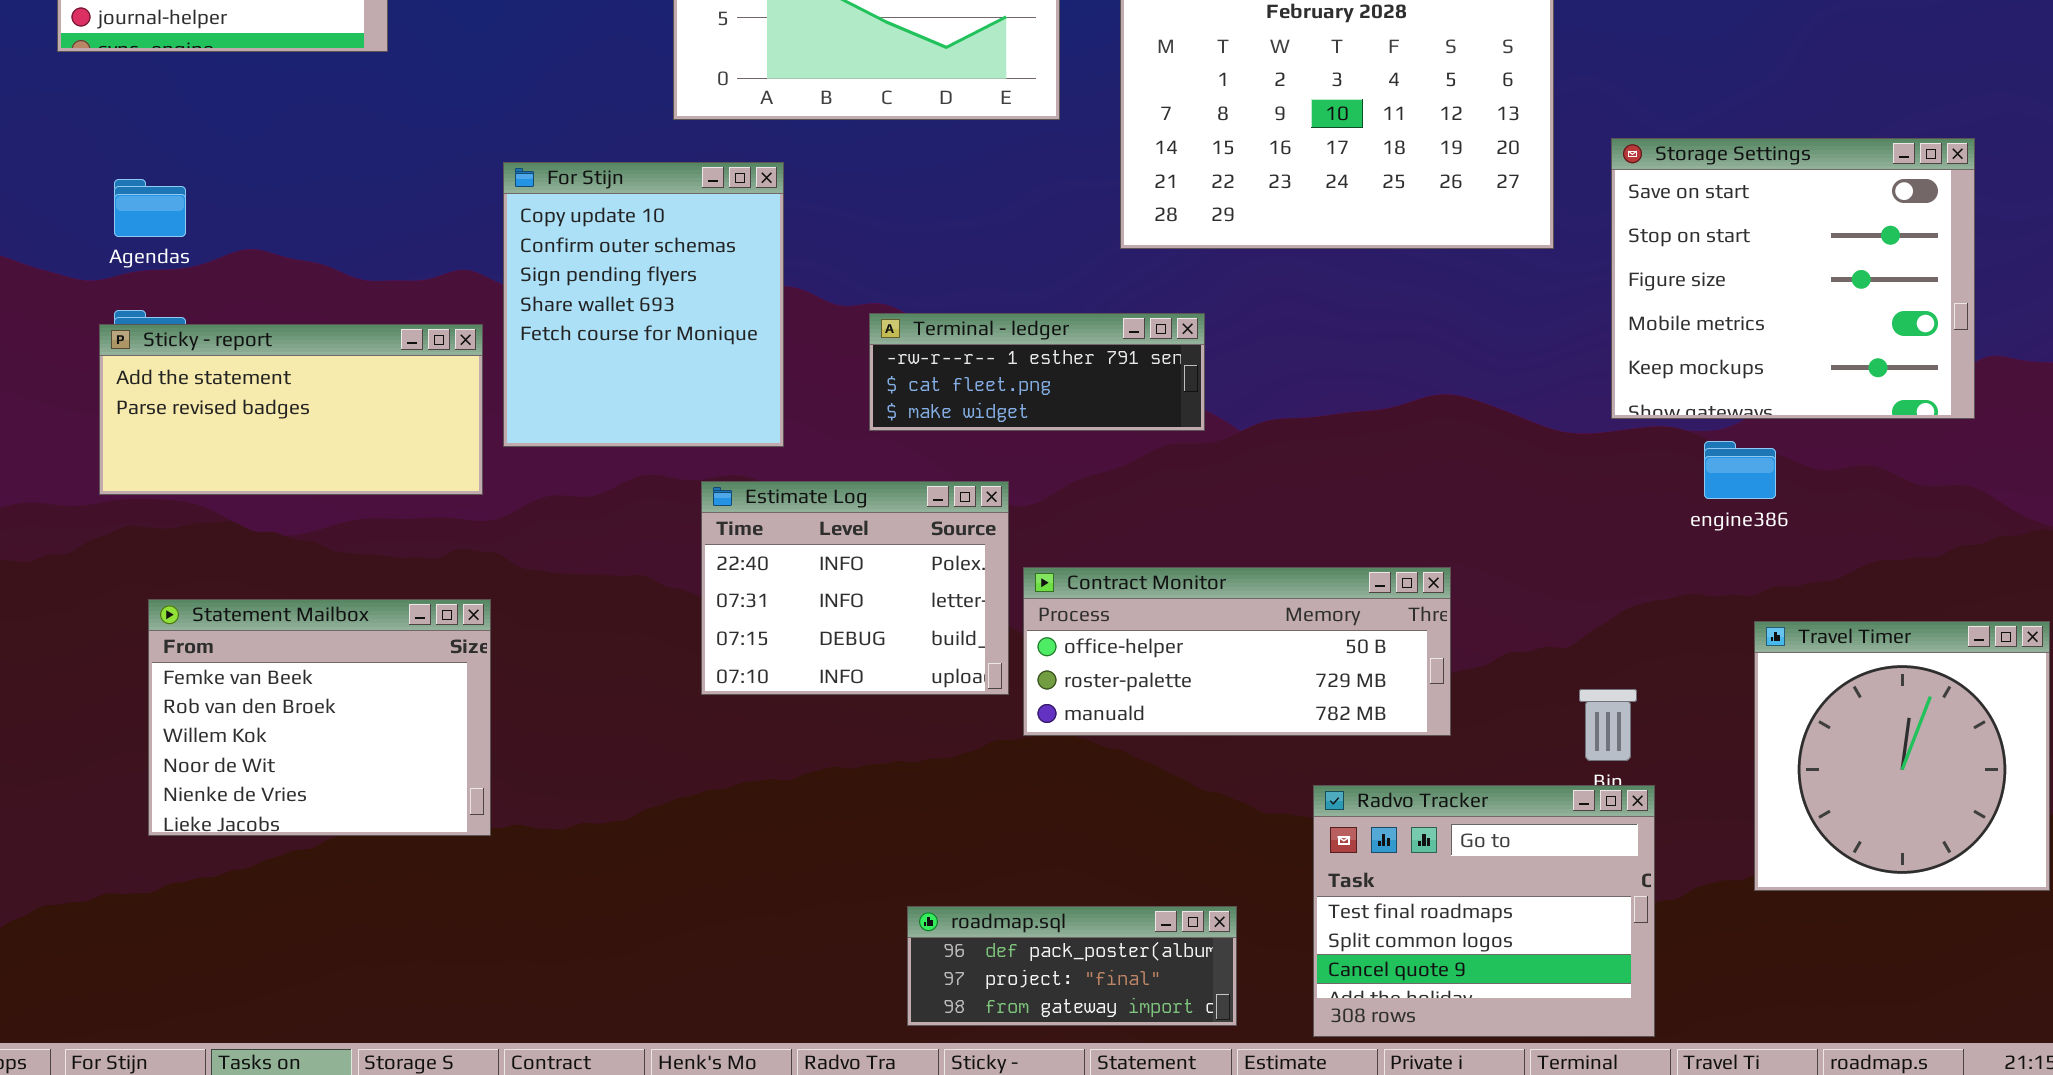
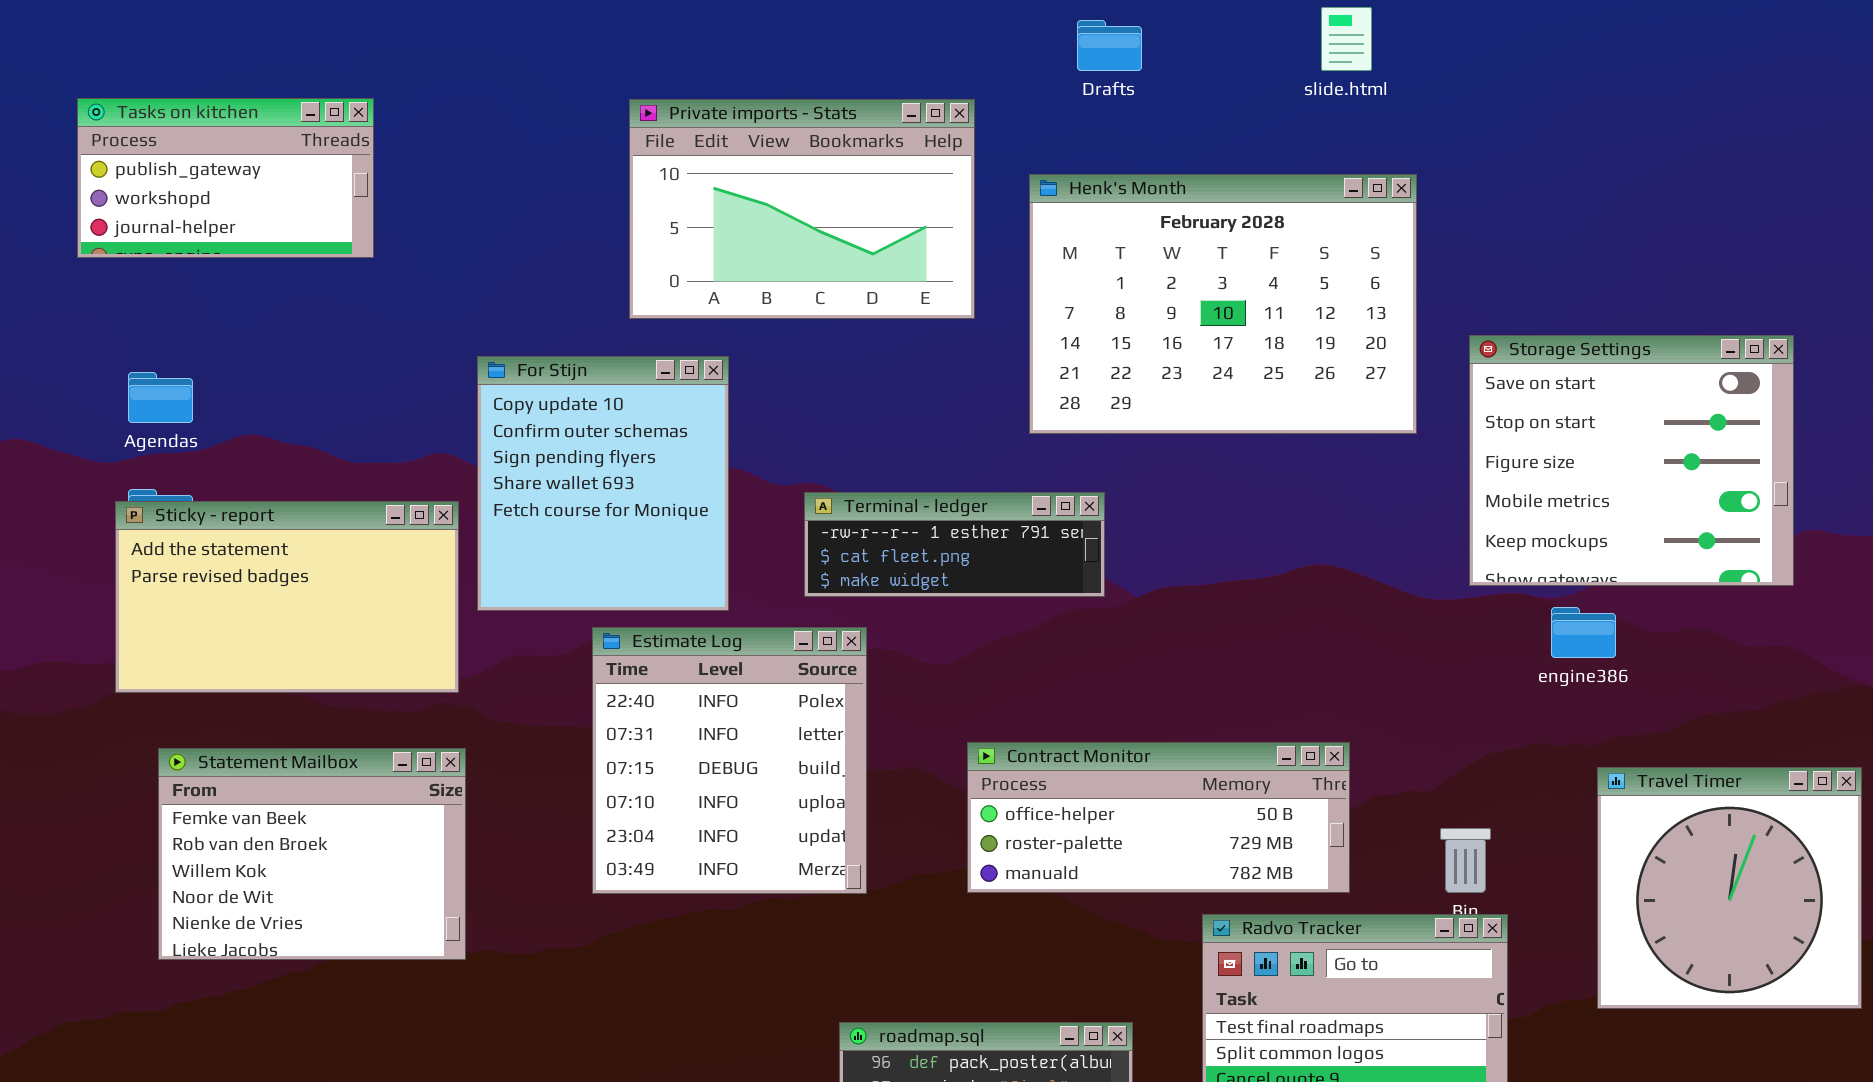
Sticky - report: [99,324,483,495] -> [115,501,459,693], resized
Estimate Log: [701,481,1009,695] -> [592,627,867,894], moved, resized
Contract Monitor: [1023,567,1451,736] -> [967,742,1350,893], moved

